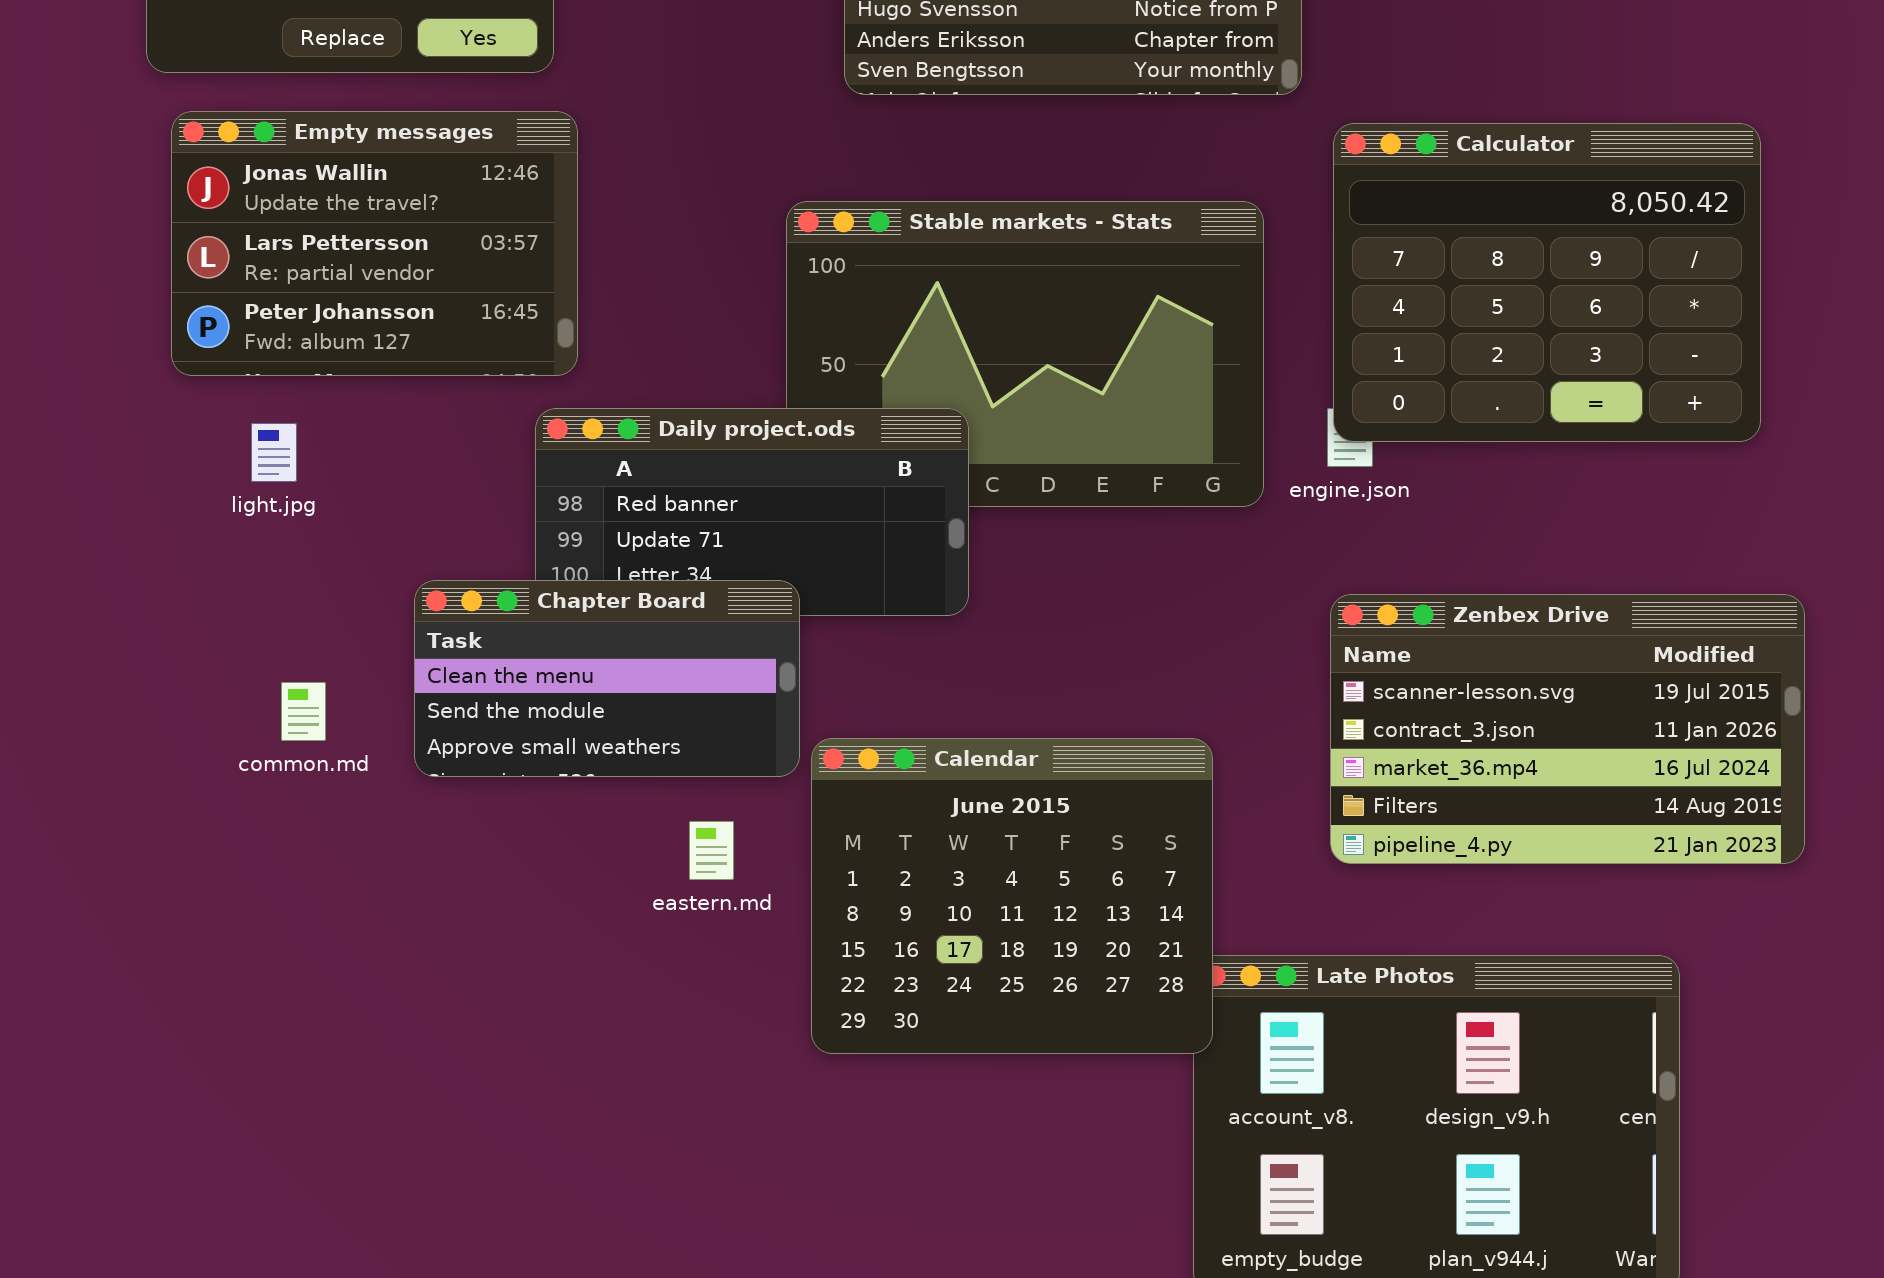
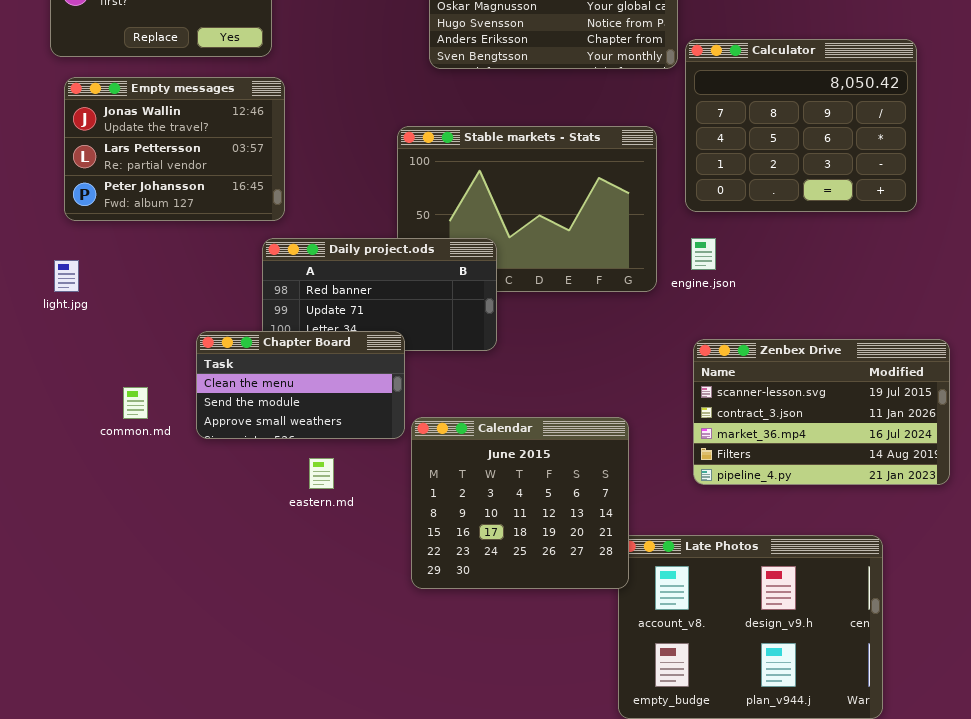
Calculator: [1333,123,1761,442] -> [685,39,917,212], moved
light.jpg: [251,423,297,482] -> [54,260,79,292], moved
eastern.md: [689,821,734,880] -> [309,458,334,489], moved

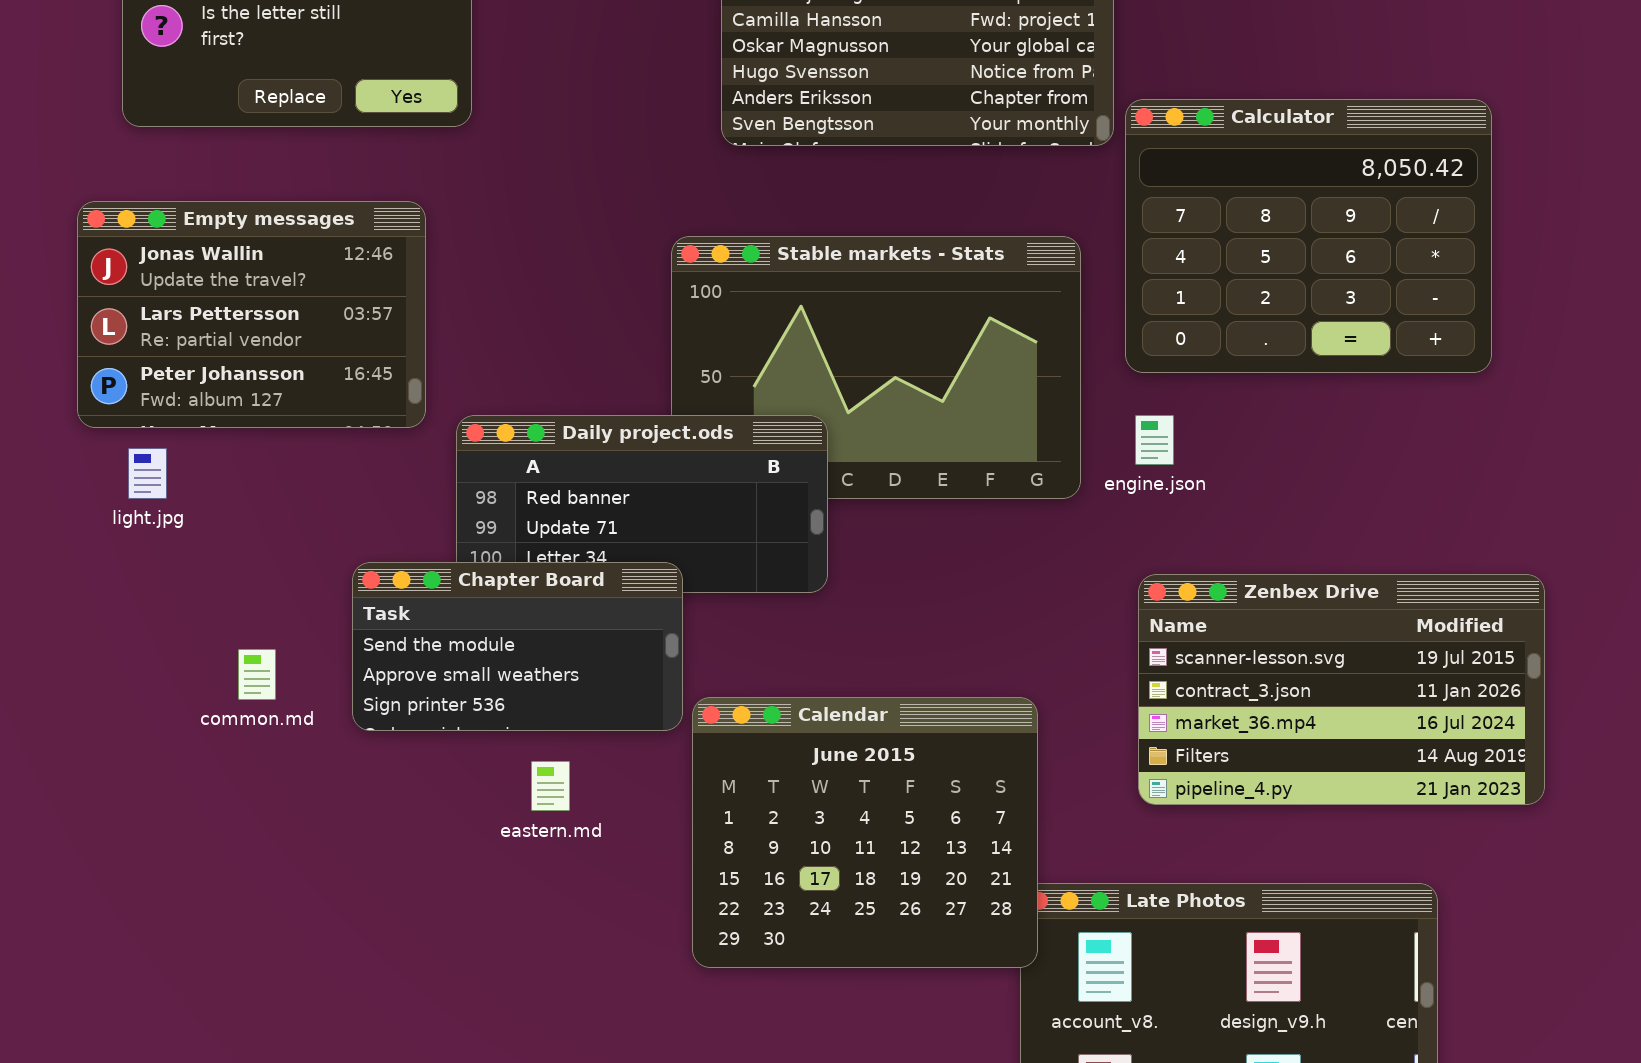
Empty messages: [64,77,285,221] -> [77,201,426,428], moved
Chapter Board: [196,331,405,439] -> [352,562,683,731], scrolled down 1 row

